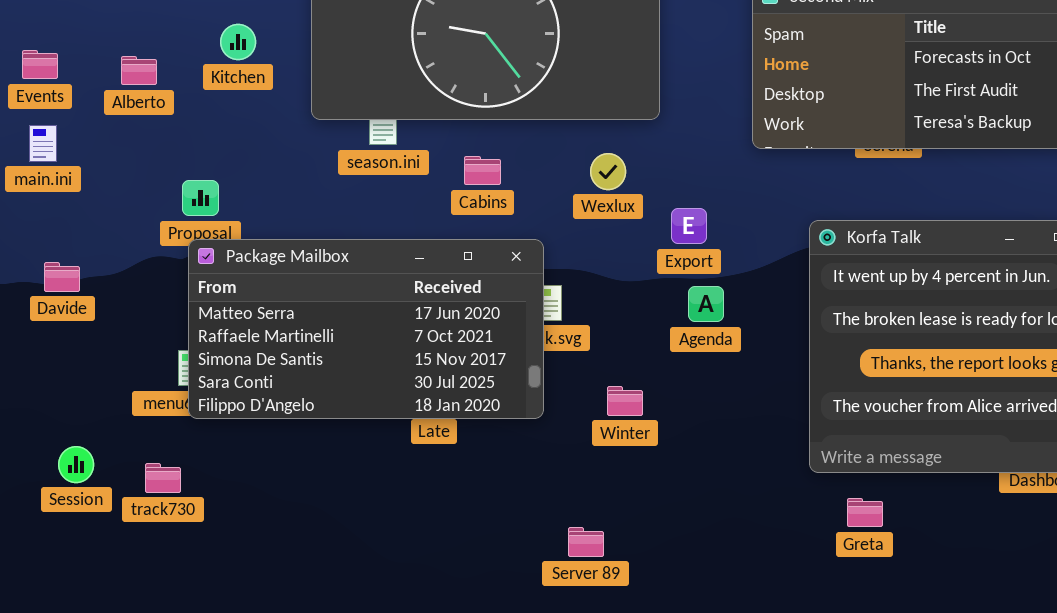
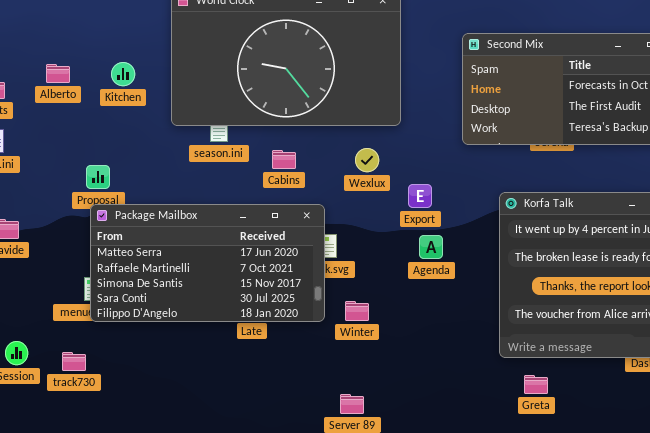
Alberto: [121,56,157,85] -> [46,64,70,83], moved
Winter: [607,386,643,416] -> [345,301,369,321], moved

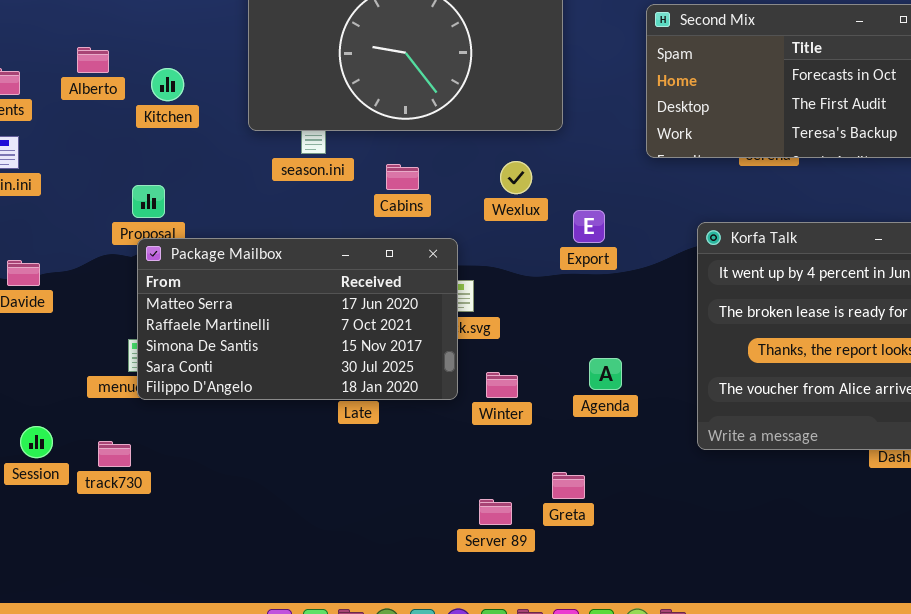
Kitchen: [111,62,135,86] -> [151,68,184,101], moved
Agenda: [419,235,443,259] -> [589,358,622,390], moved
Greta: [524,375,548,394] -> [552,472,585,499], moved

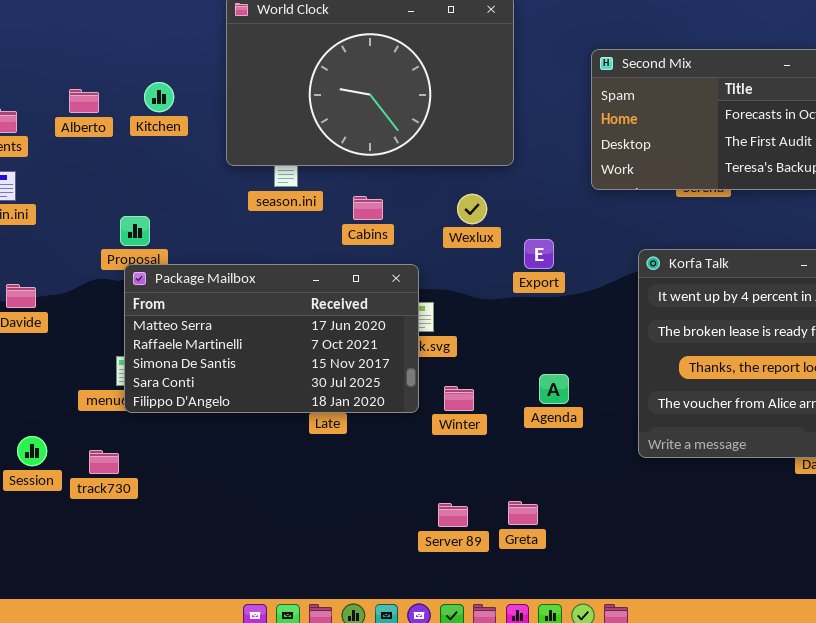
Kitchen: [151,68,184,101] -> [144,82,174,112], moved
Greta: [552,472,585,499] -> [508,501,538,525], moved

